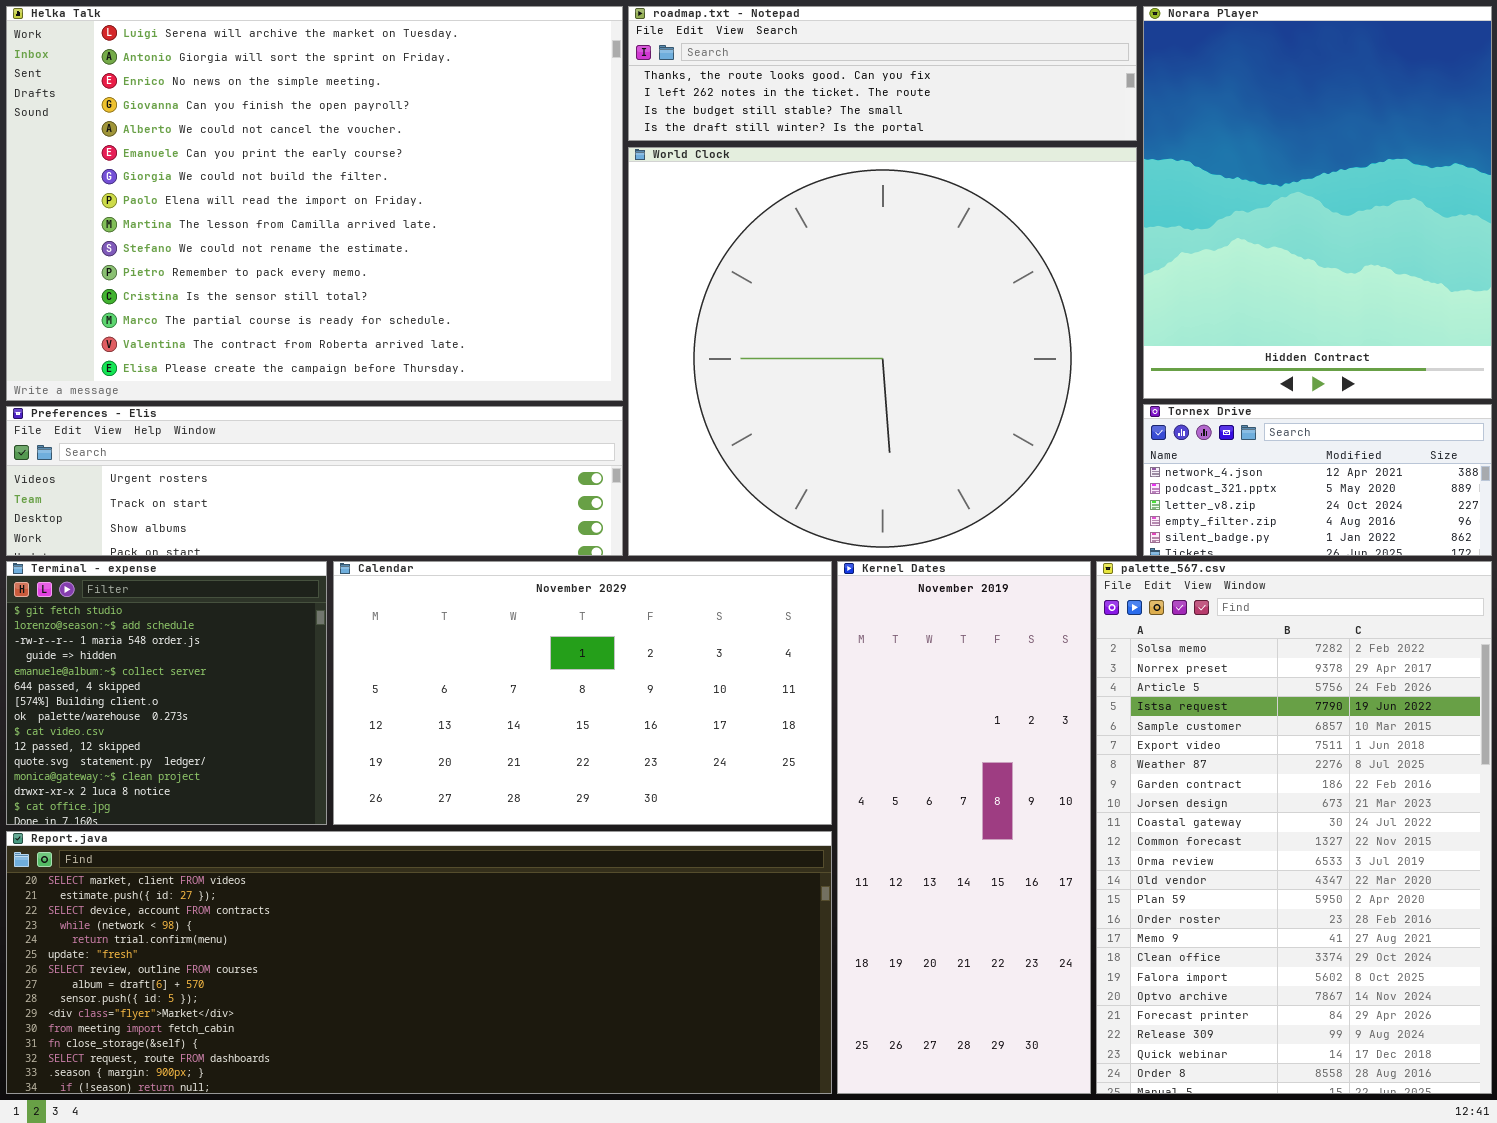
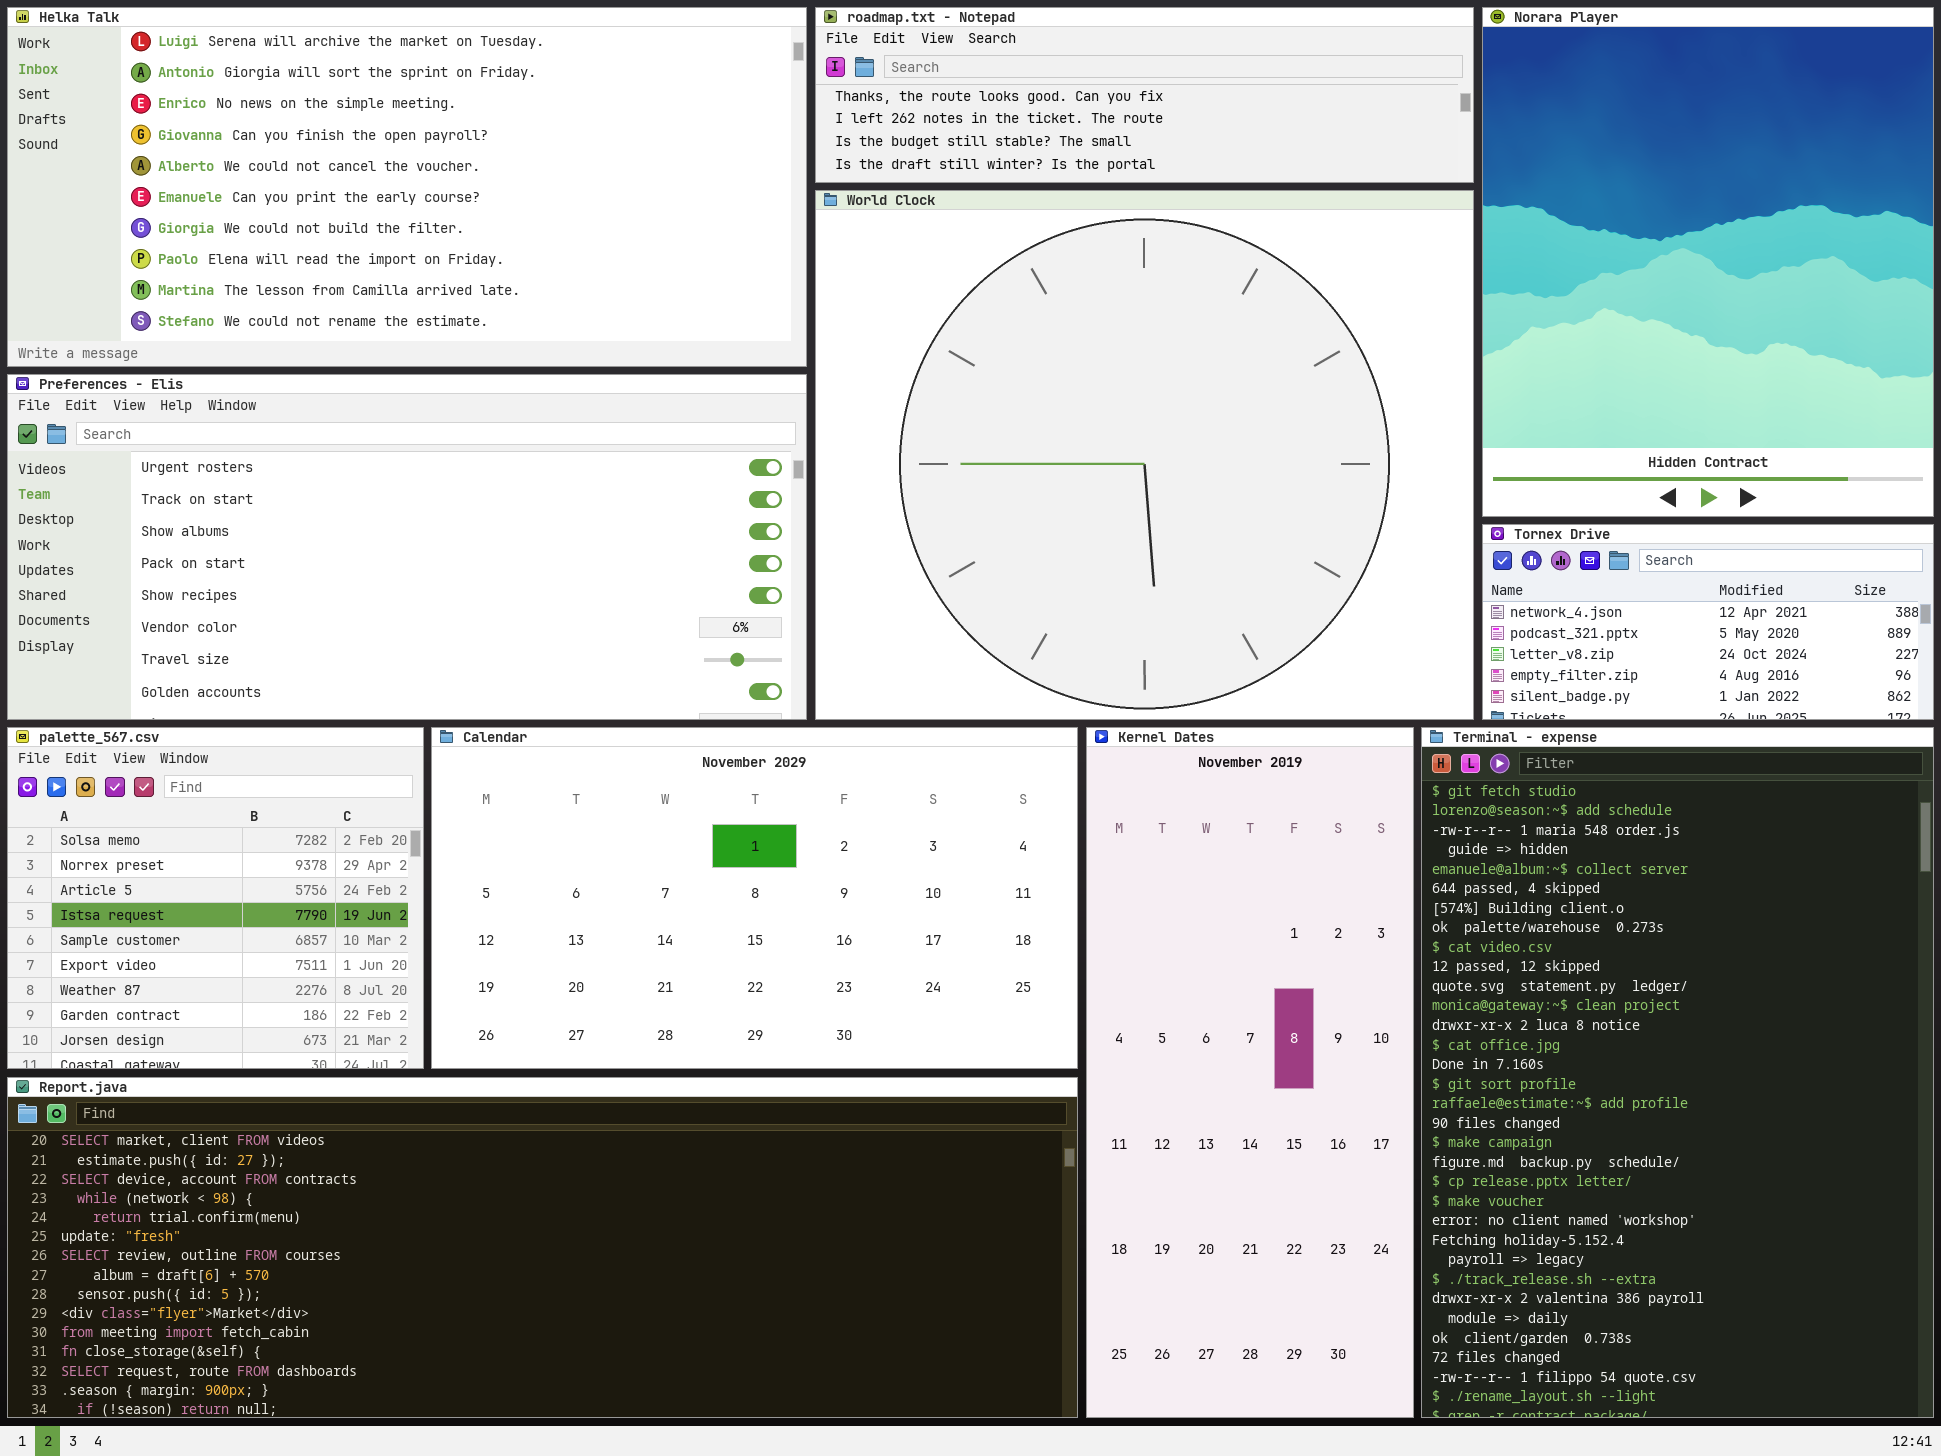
Helka Talk: [6,6,623,401] -> [7,7,807,367], resized
Preferences - Elis: [6,406,623,556] -> [7,374,807,720], resized
Terminal - expense: [6,561,327,825] -> [1421,727,1934,1418], moved, resized
palette_567.csv: [1096,561,1492,1094] -> [7,727,424,1069], moved, resized

